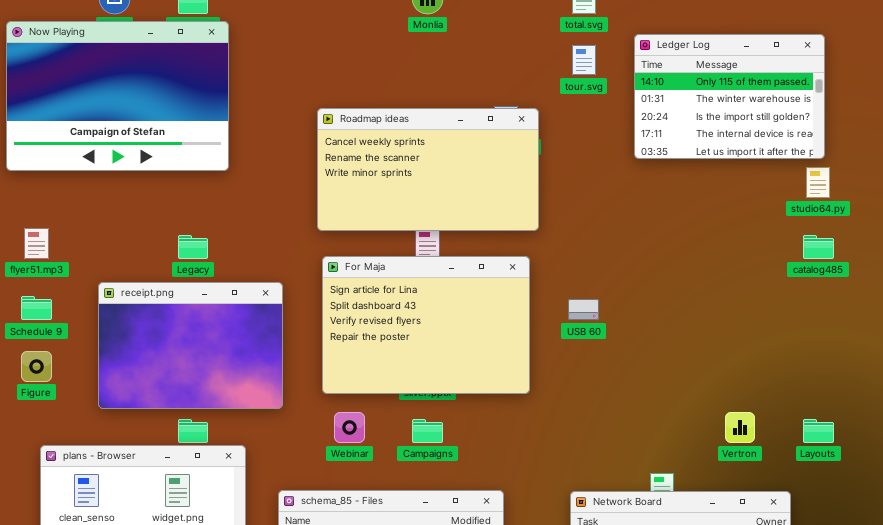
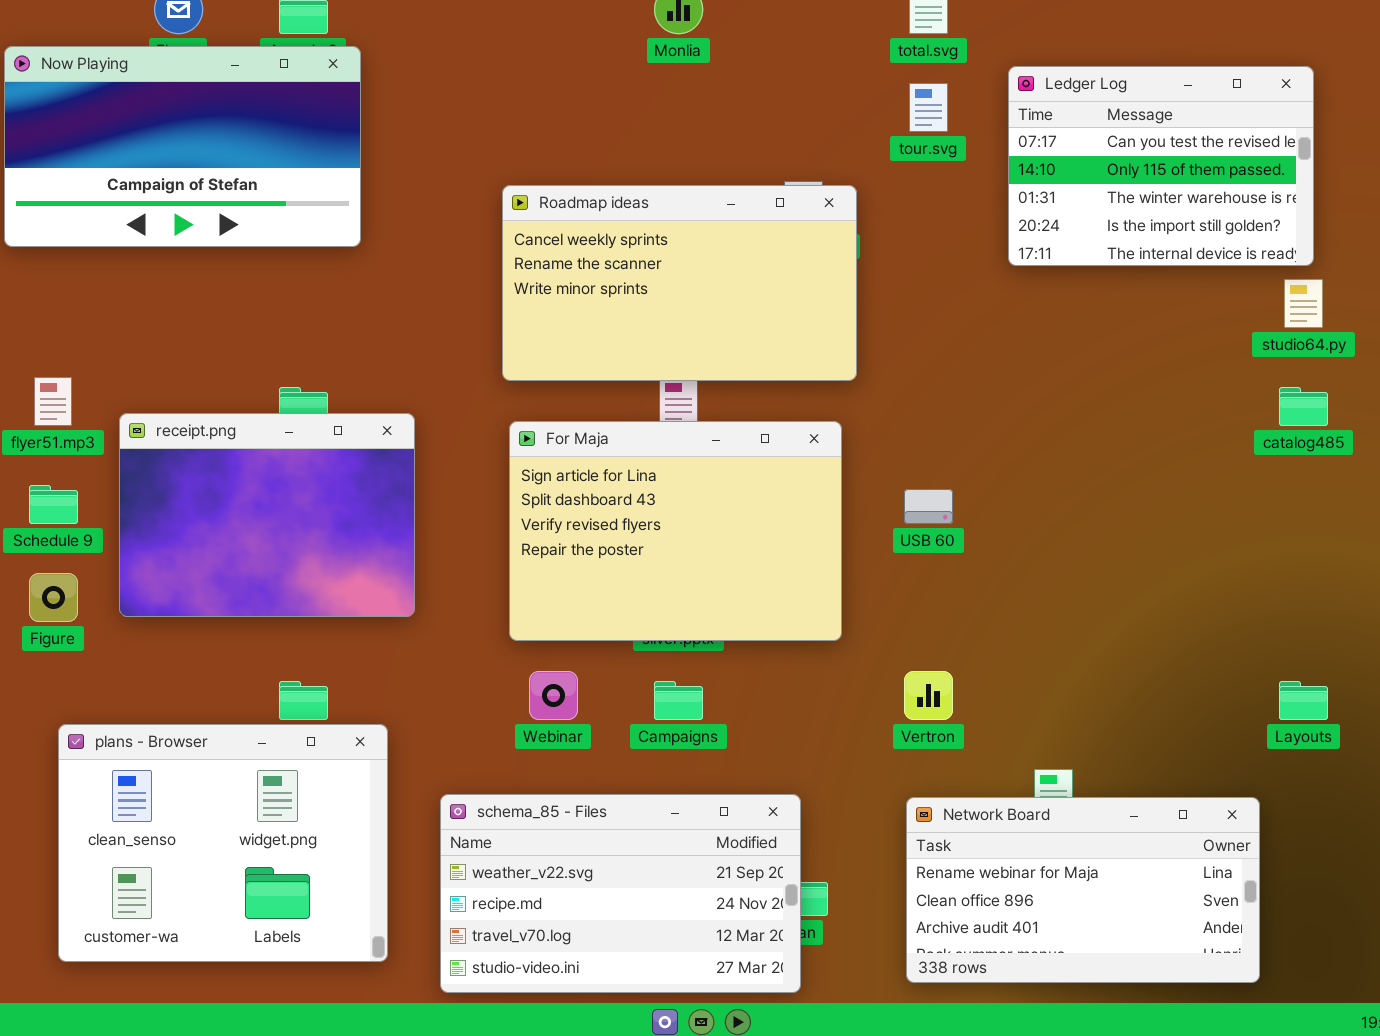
Now Playing: [6,21,229,171] -> [4,46,361,247], resized
Ledger Log: [634,34,825,159] -> [1008,66,1314,266], scrolled up 1 row
receipt.png: [98,282,283,409] -> [119,413,415,617], moved
Vertron: [725,412,755,443] -> [904,671,953,720], moved

